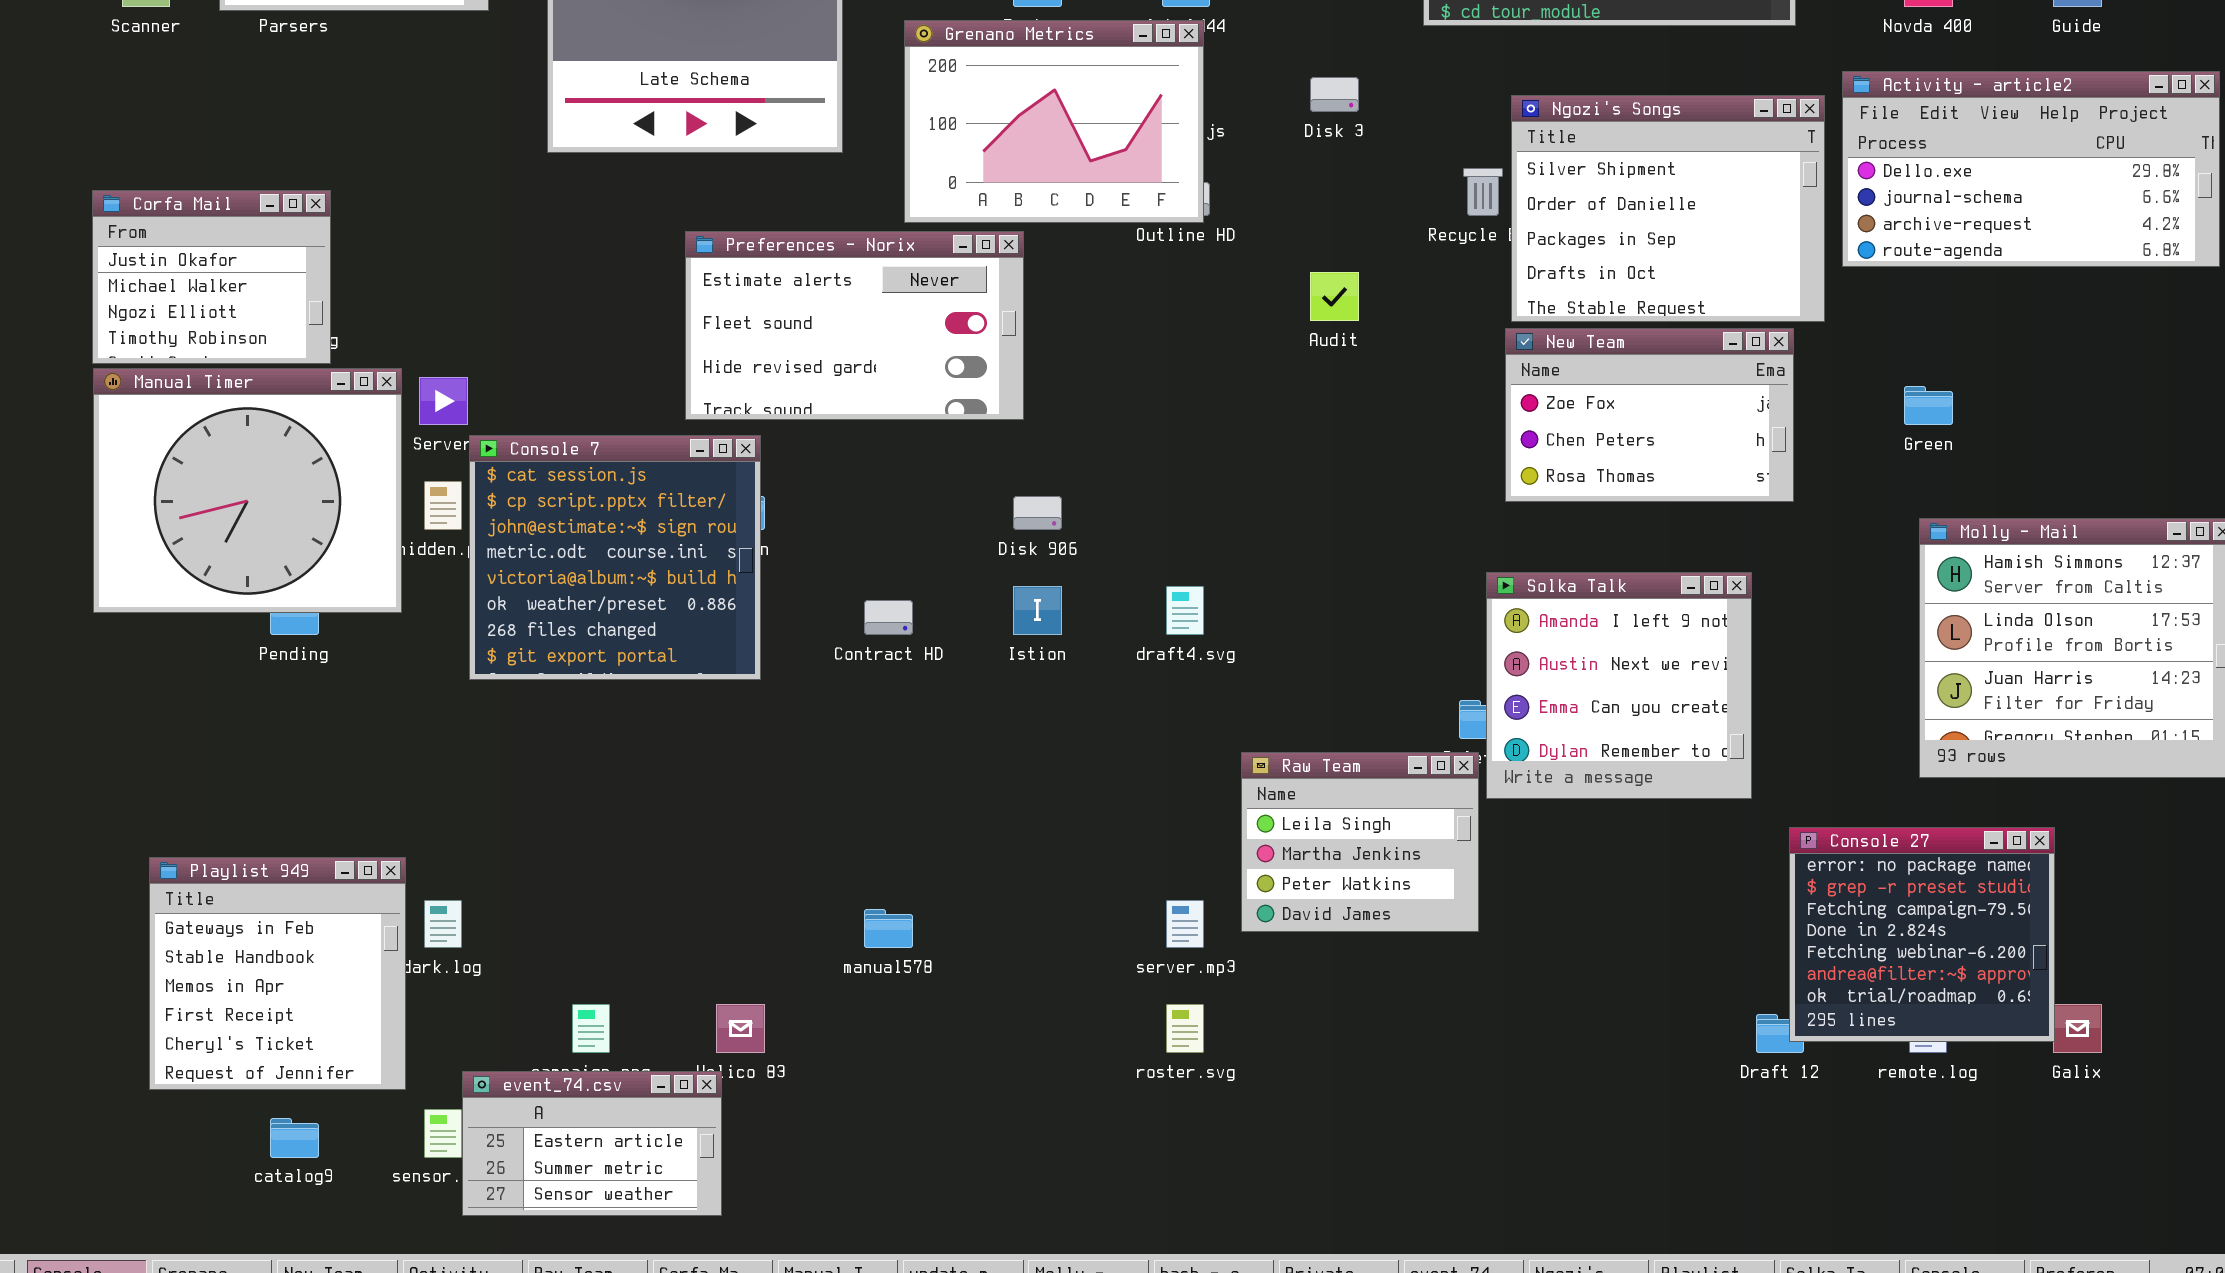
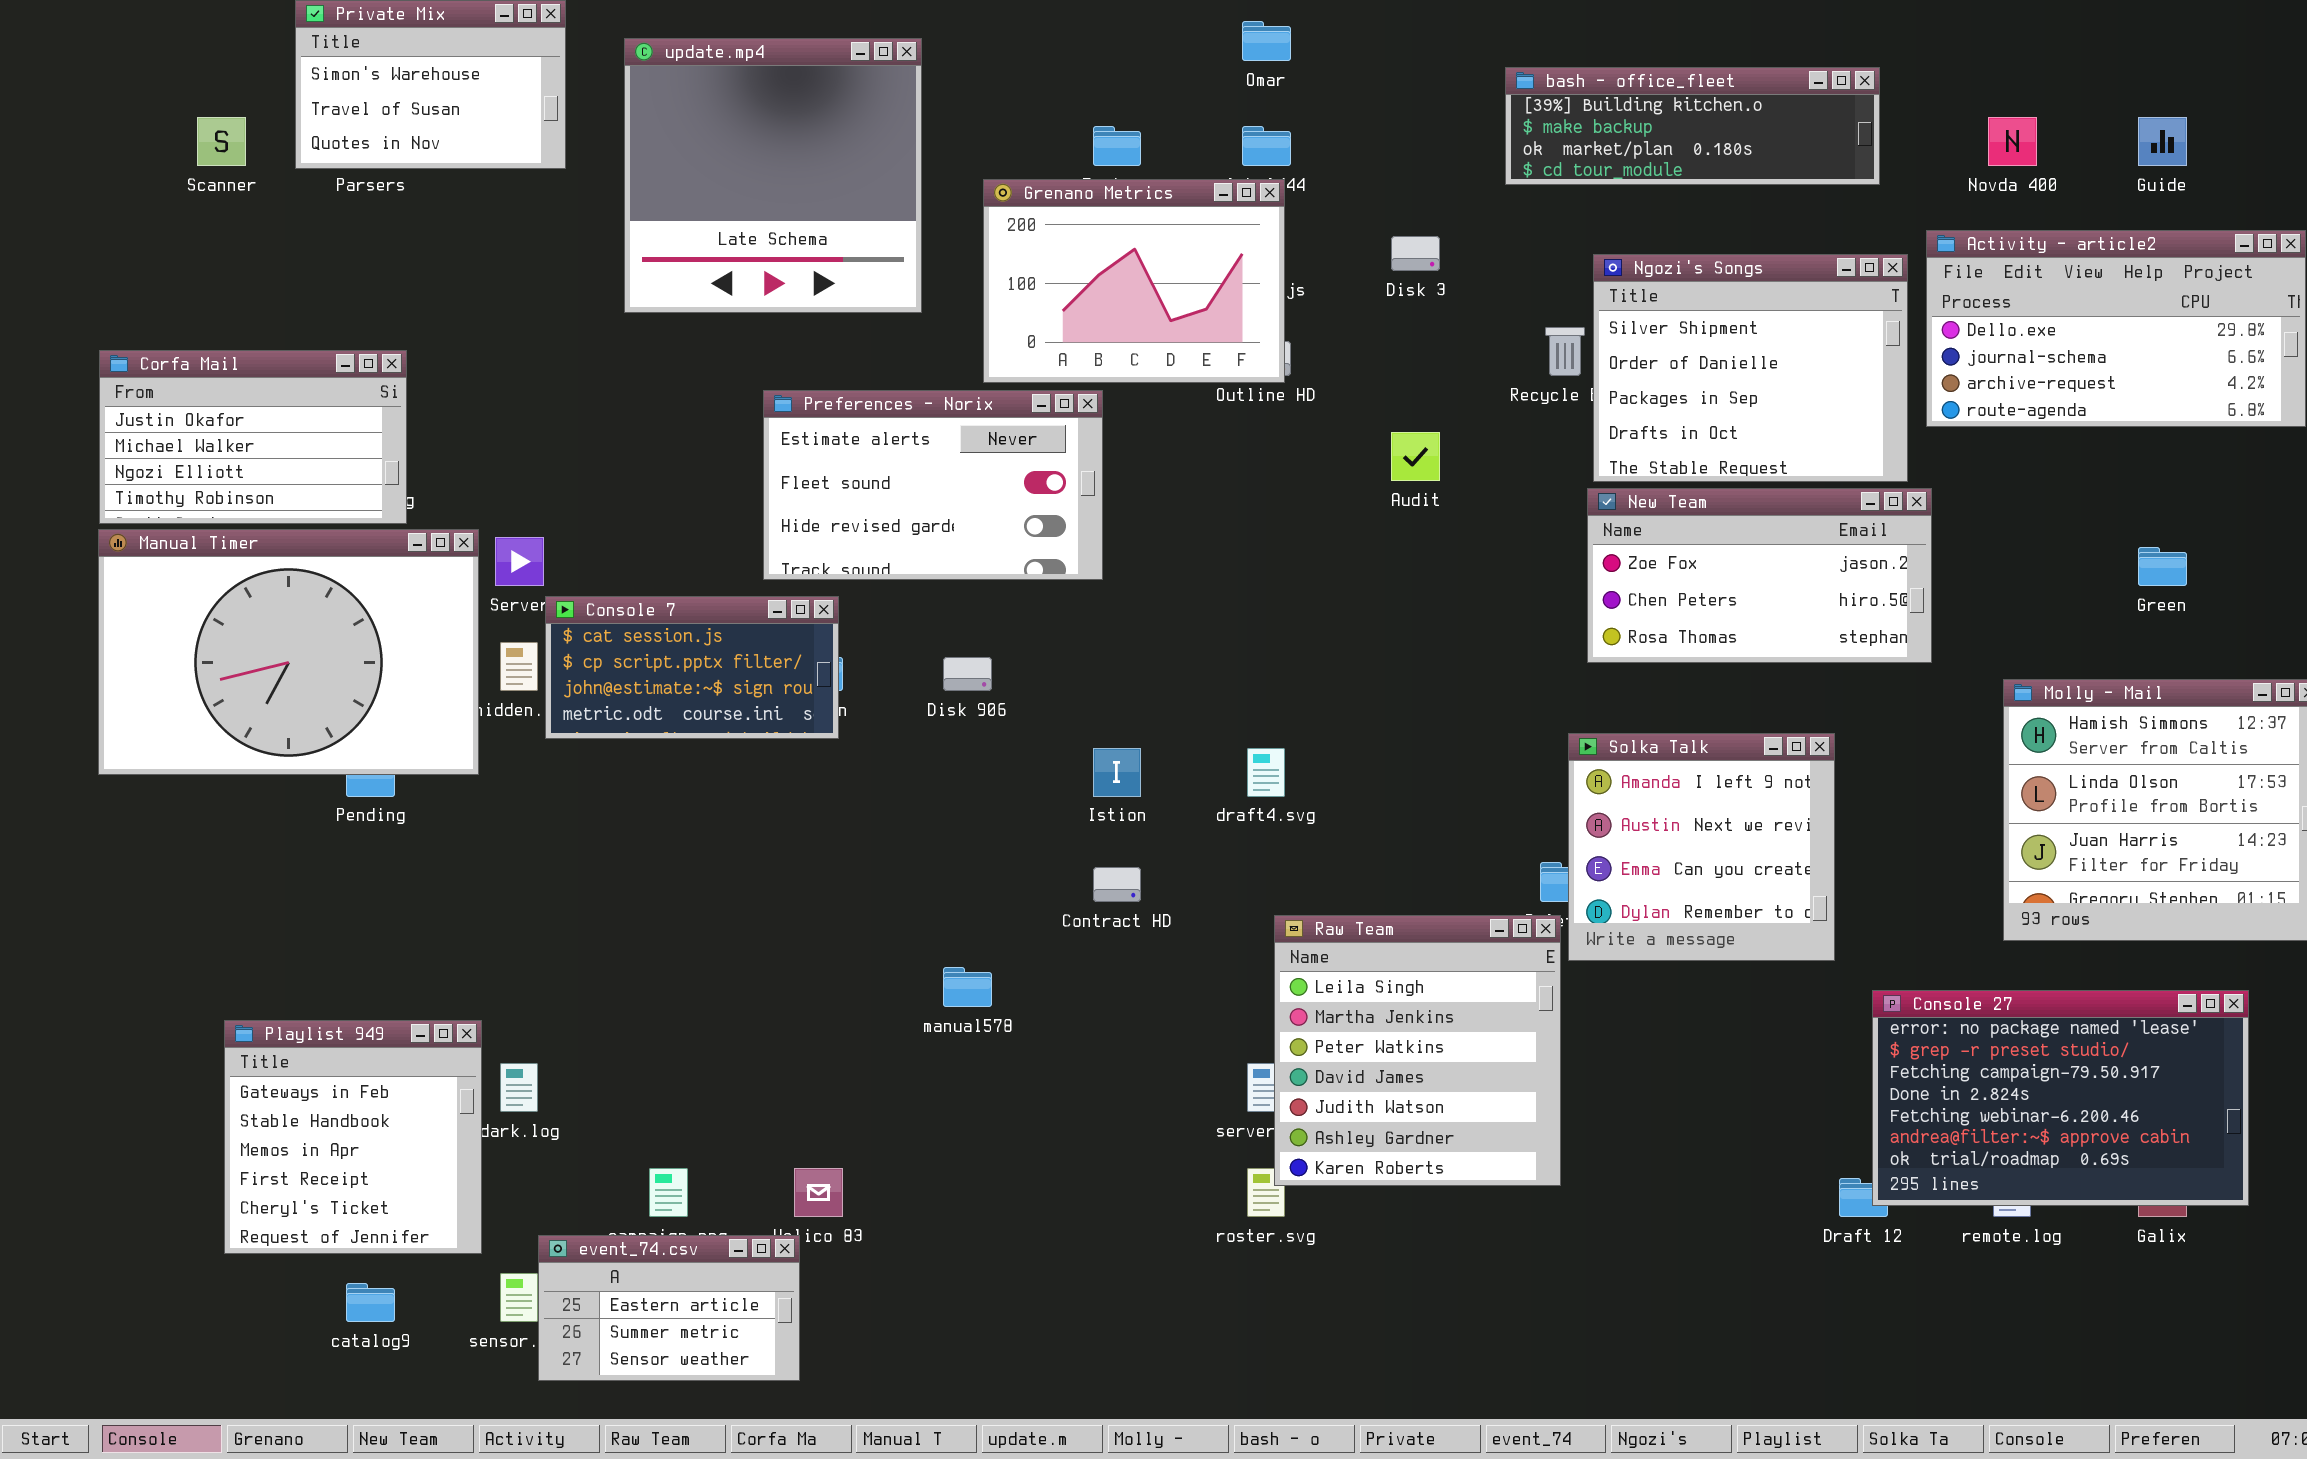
Corfa Mail: [92,190,331,364] -> [99,350,407,524], resized
New Team: [1505,328,1794,502] -> [1587,488,1932,663], resized
Manual Timer: [93,368,402,613] -> [98,529,479,775], resized
Green: [1904,386,1953,425] -> [2138,547,2187,586], moved
Console 7: [469,435,761,680] -> [545,596,839,739], resized
Disk 906: [1013,496,1062,530] -> [943,657,992,691], moved
Contract HD: [864,600,913,635] -> [1093,867,1141,902], moved
Raw Team: [1241,752,1479,932] -> [1274,915,1561,1186], resized
Console 27: [1789,827,2055,1042] -> [1872,990,2249,1206], resized
manual578: [864,909,913,948] -> [943,967,992,1007], moved

